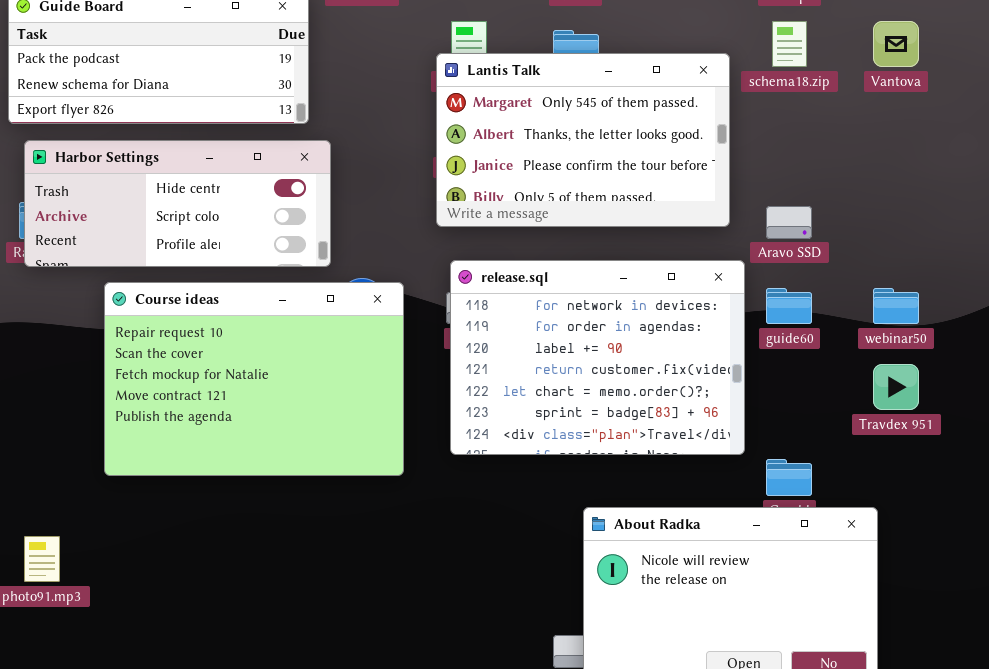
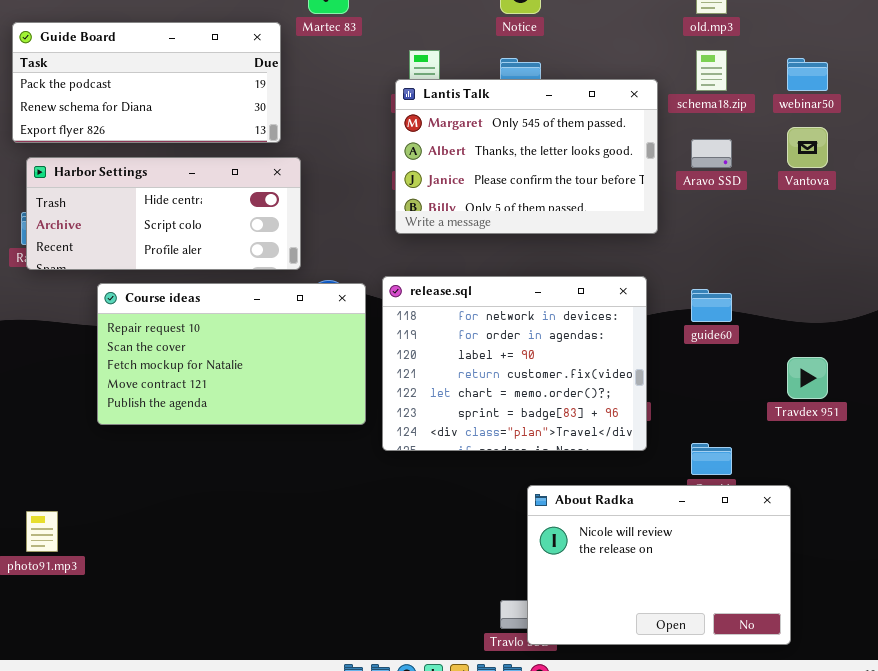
Vantova: [873,21,919,67] -> [787,127,828,168], moved
Aravo SSD: [766,206,812,239] -> [691,139,732,168], moved
release.sql: [450,260,745,455] -> [382,276,647,451], moved
Course ideas: [104,282,404,476] -> [97,283,366,425], resized
webinar50: [873,288,919,324] -> [787,58,828,91], moved

